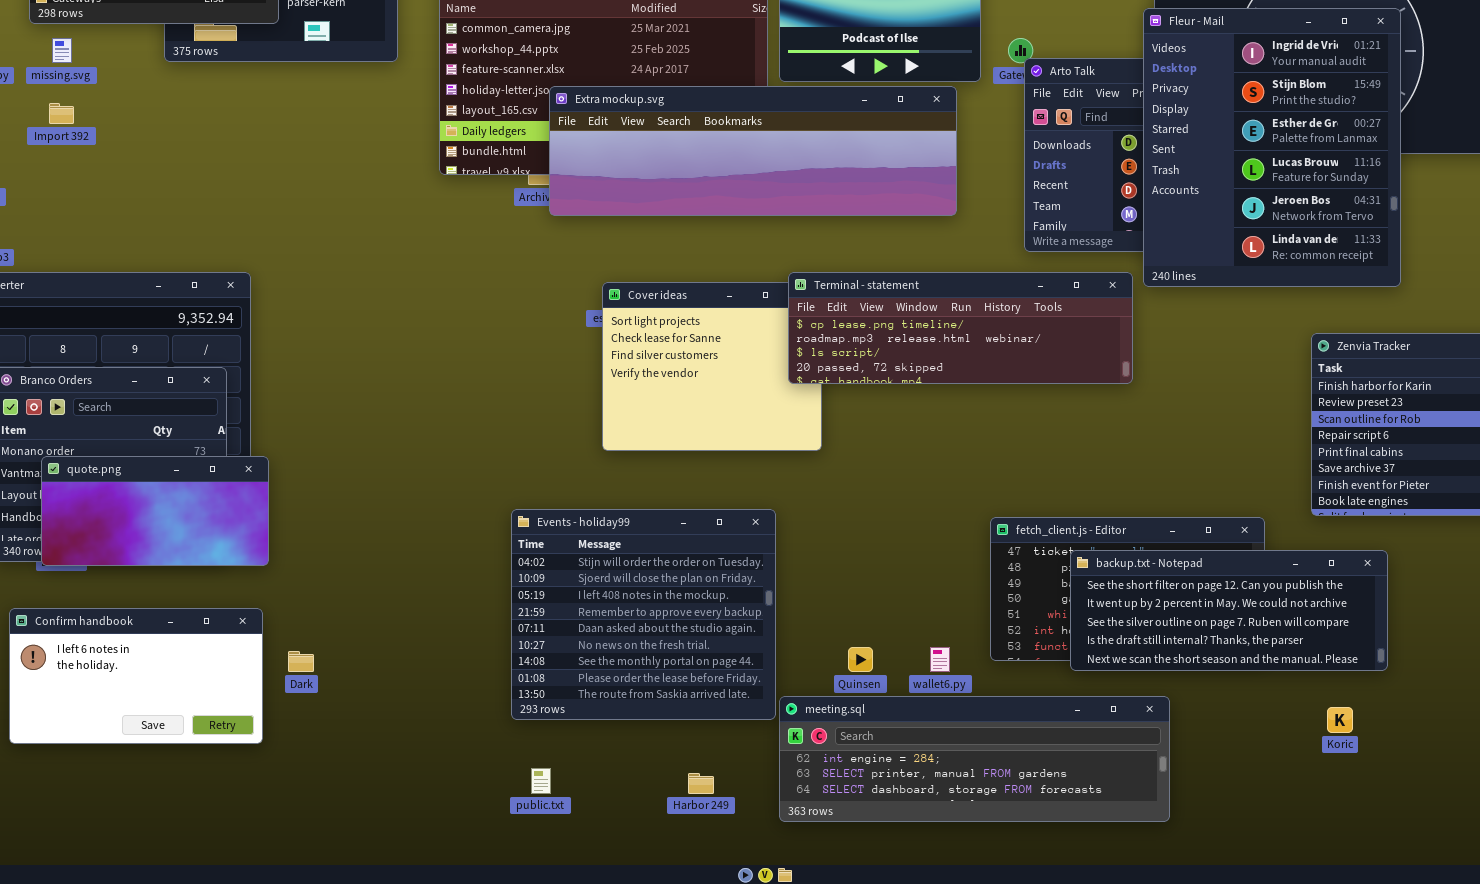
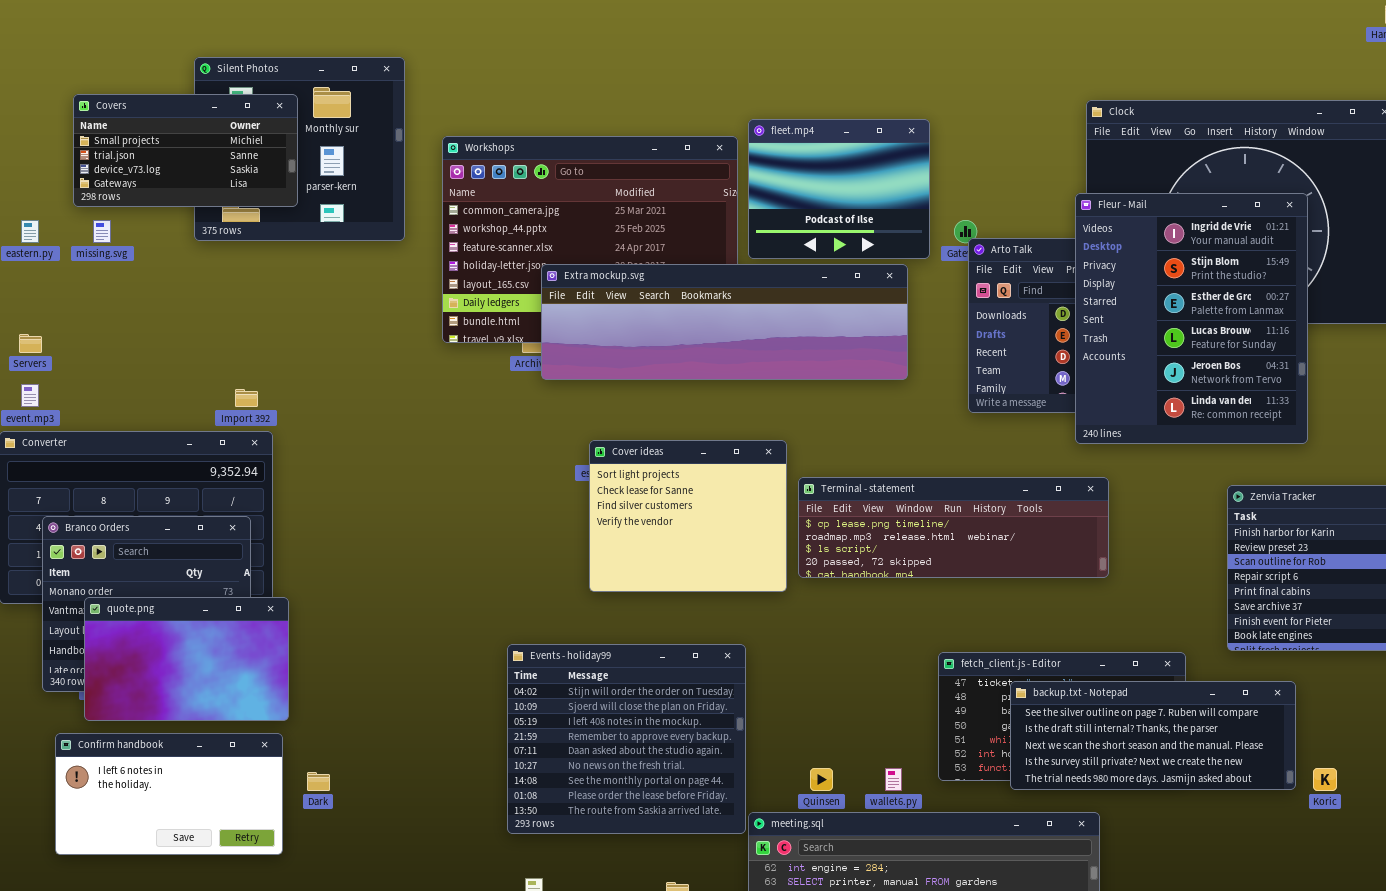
Import 392: [49,103,74,124] -> [235,389,258,407], moved
Terminal - statement: [788,272,1133,384] -> [798,477,1109,578], moved
quote.png: [41,456,269,566] -> [84,597,289,721], resized
backup.txt - Notepad: [1070,550,1388,671] -> [1010,681,1296,790], scrolled down 2 rows
Koric: [1327,707,1353,733] -> [1313,768,1337,791], moved

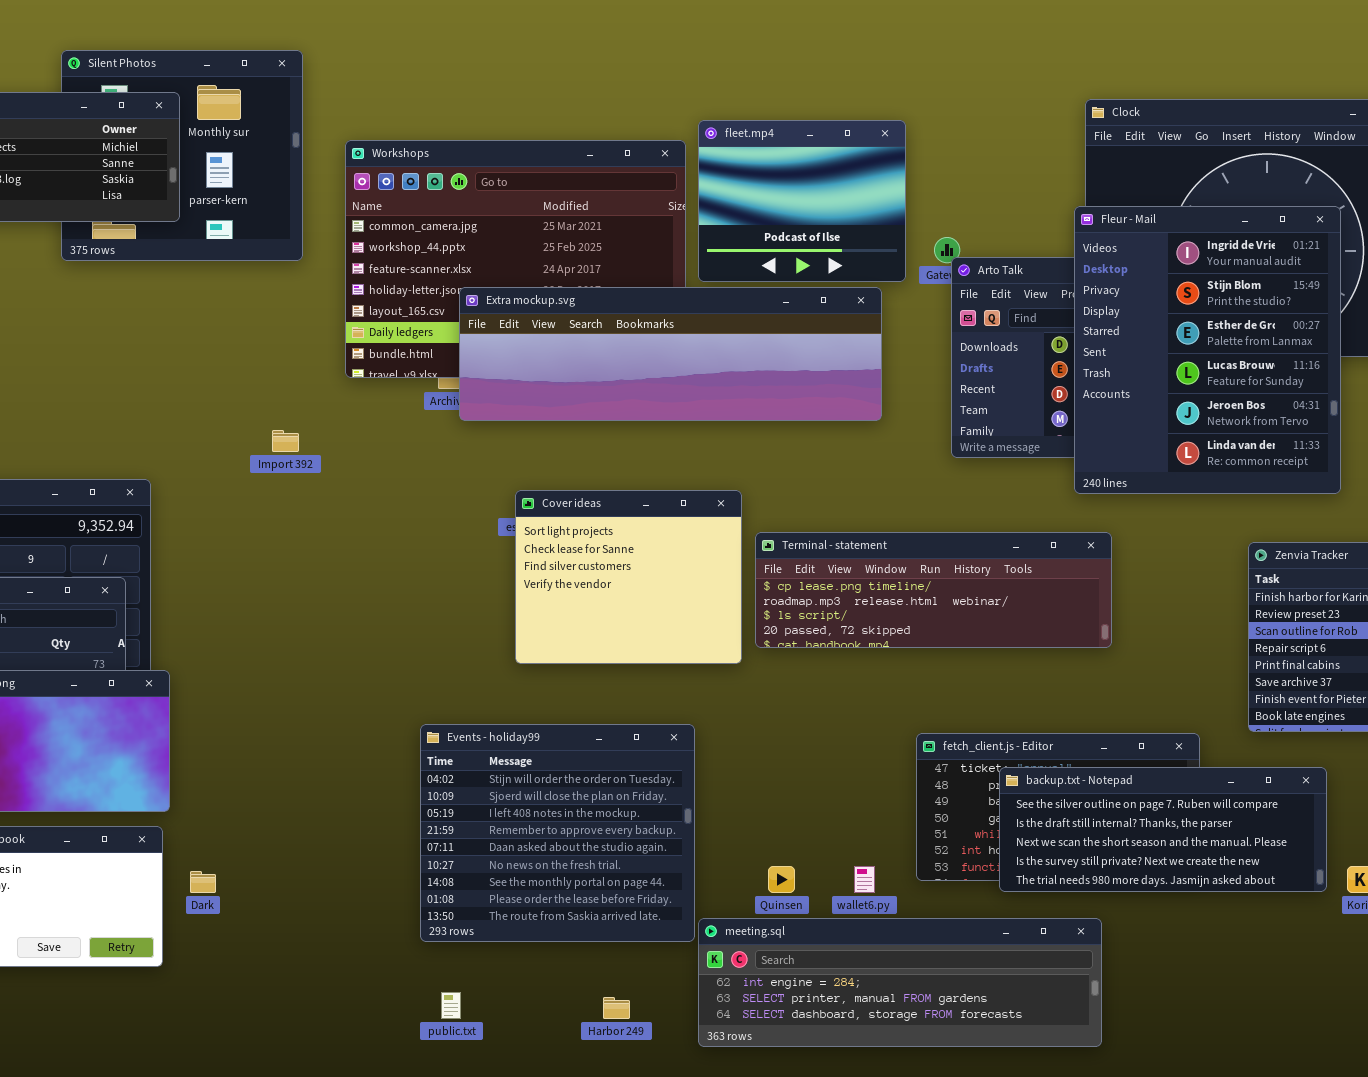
Import 392: [235,389,258,407] -> [272,430,299,452], moved

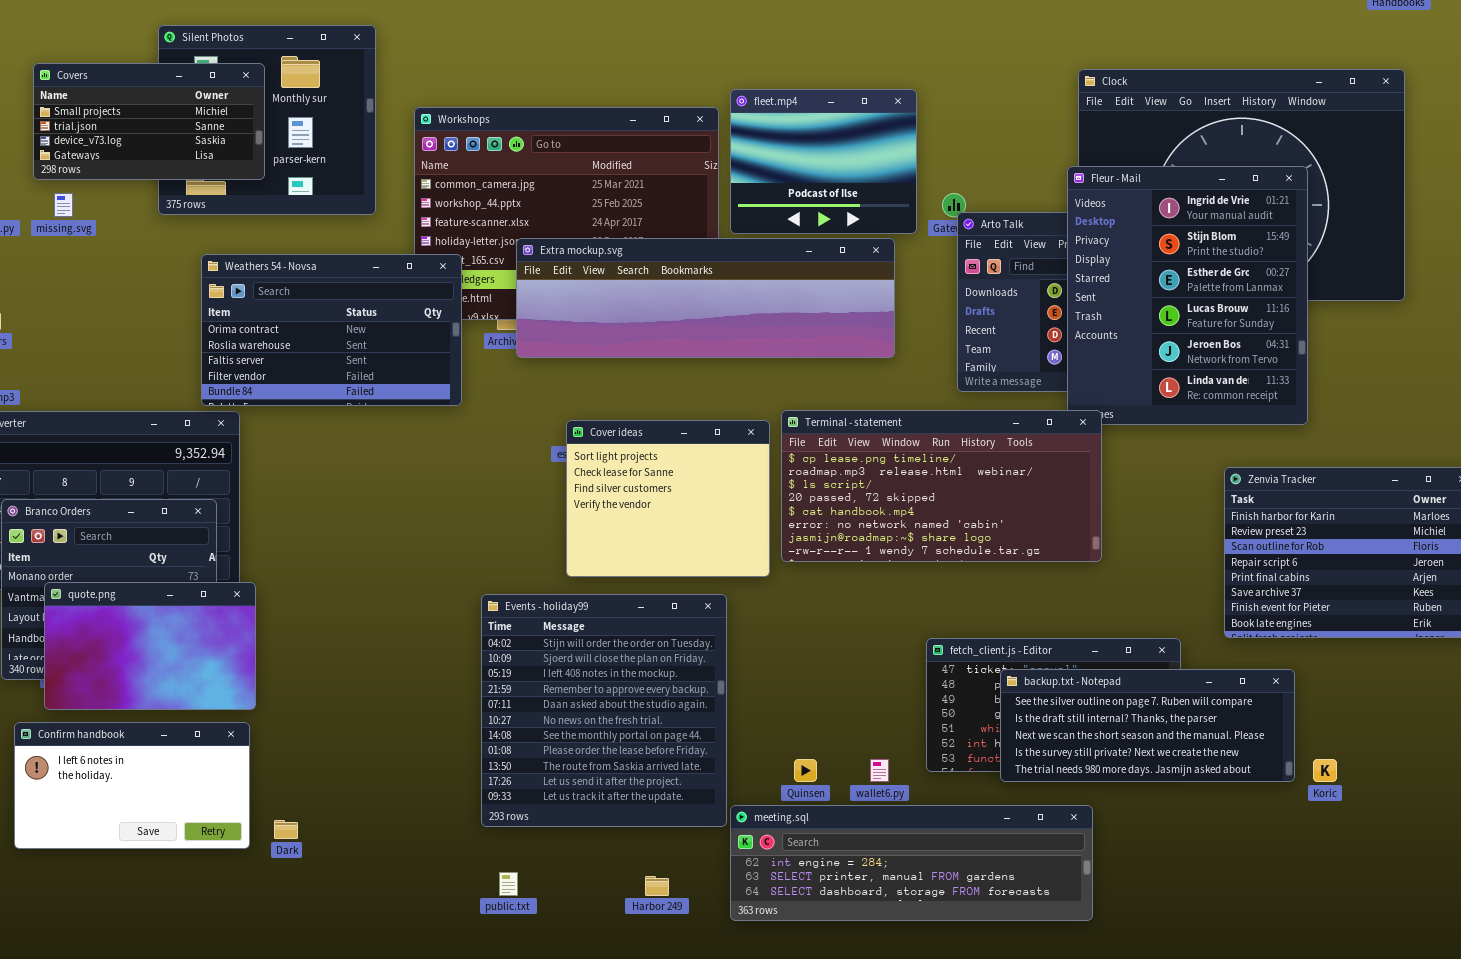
Weathers 54 - Novsa: none -> [201,254,462,406], opened
Terminal - statement: [755,532,1112,648] -> [781,410,1102,562], resized
Events - holiday99: [420,724,695,942] -> [481,594,727,827], resized
Dark: [190,871,216,893] -> [274,820,298,839], moved

